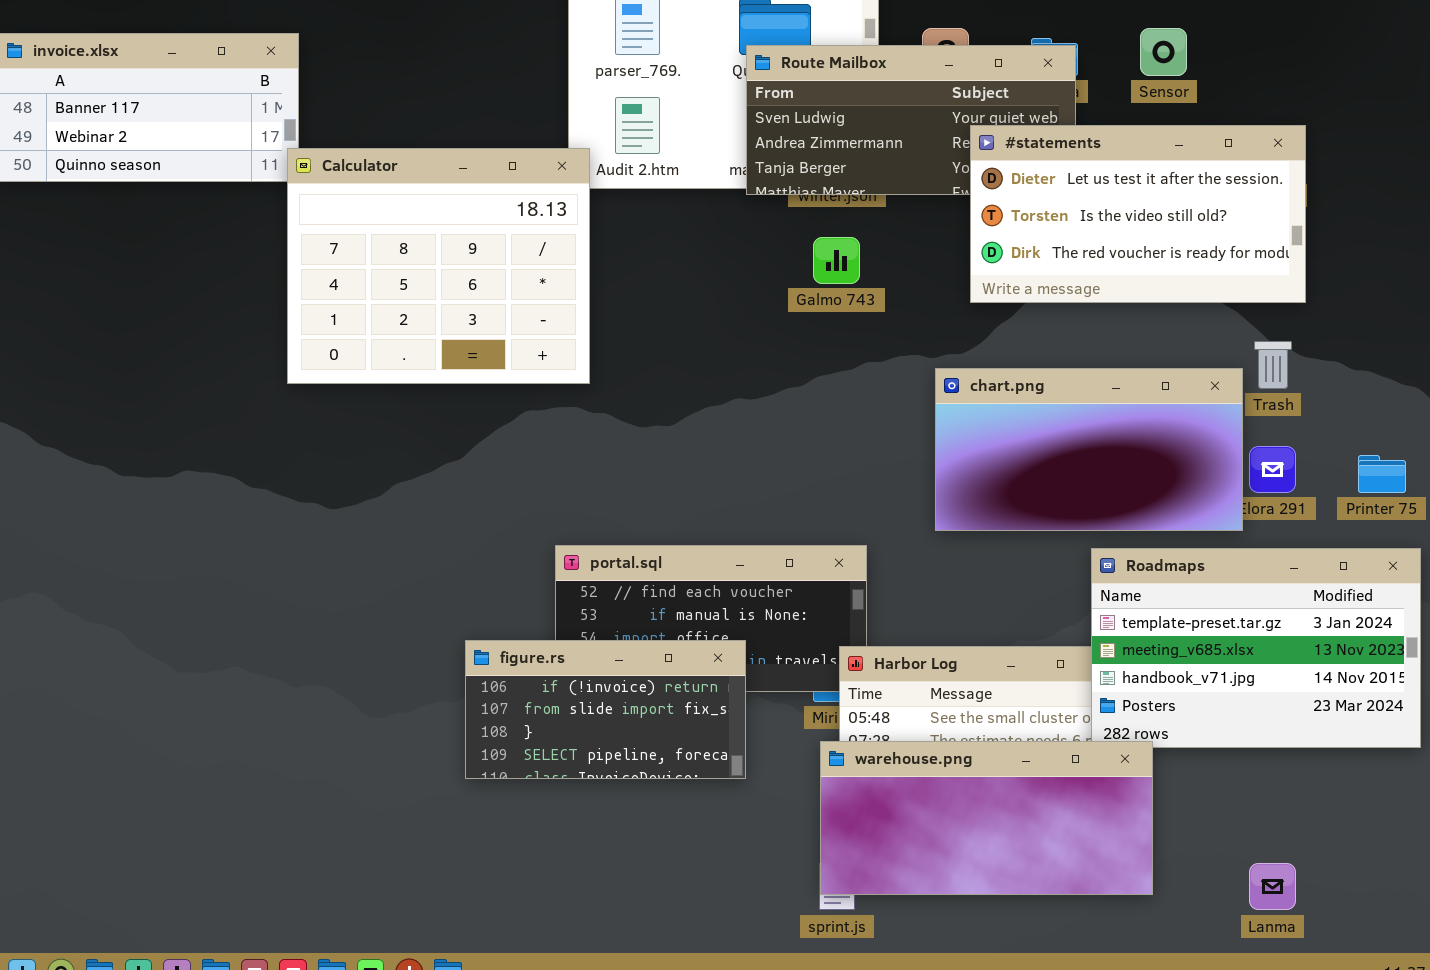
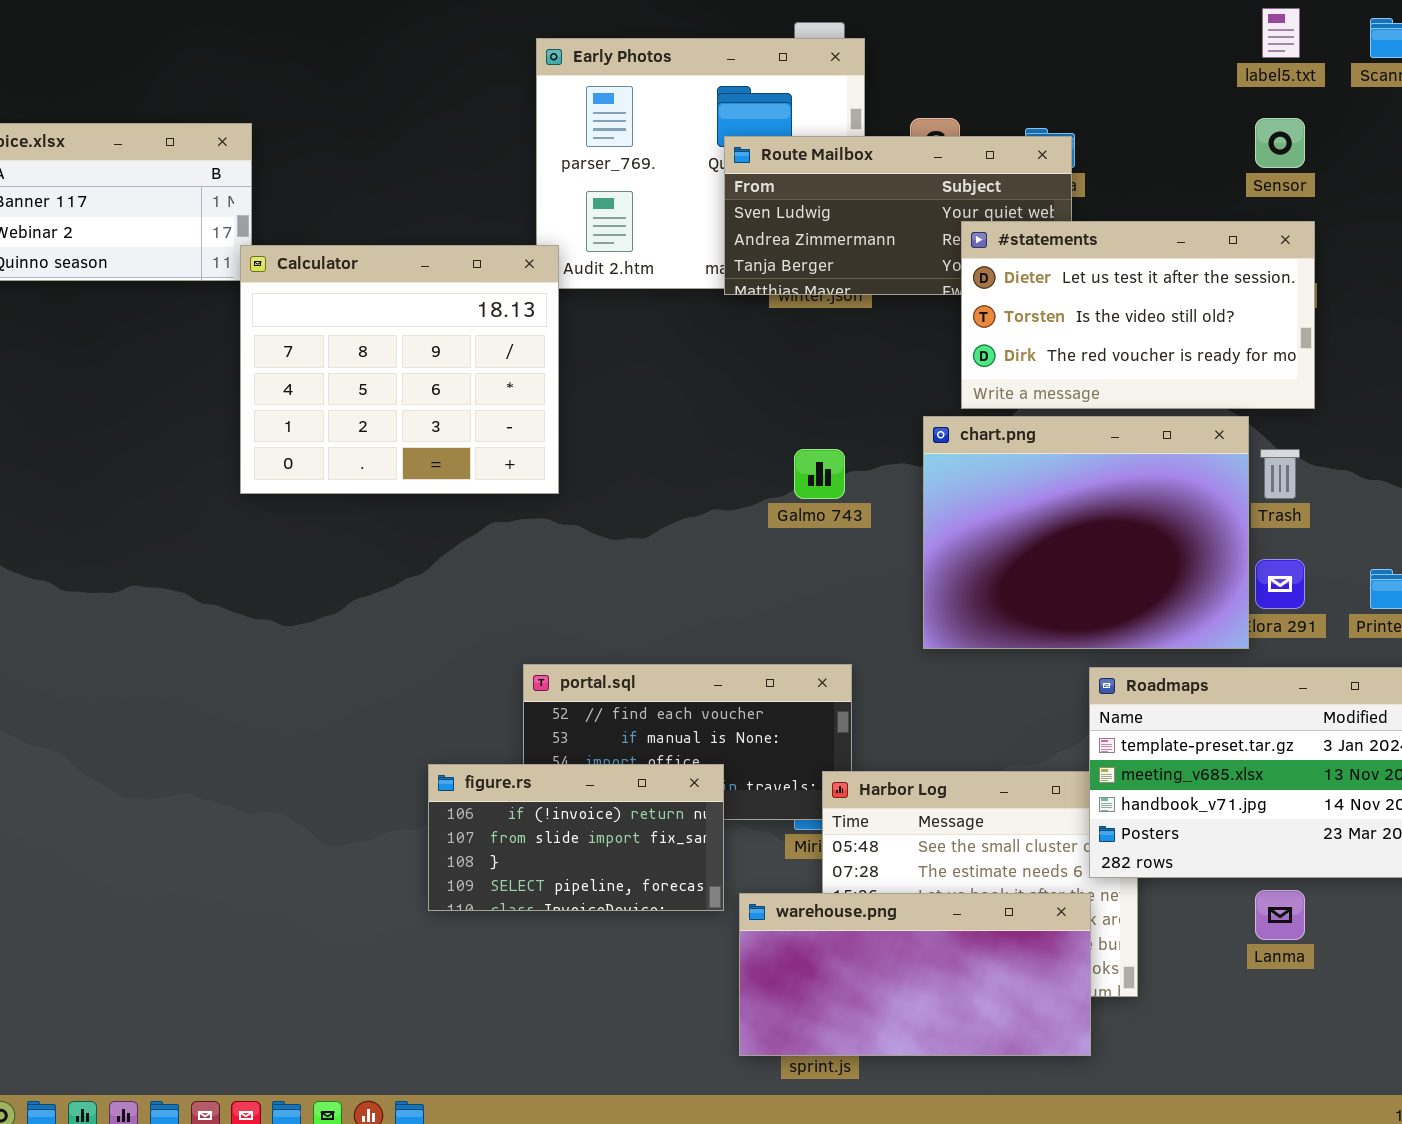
Sensor: [1140,28,1187,76] -> [1255,118,1305,168], moved
Galmo 743: [813,237,860,284] -> [794,449,845,499], moved
chart.png: [935,368,1243,531] -> [923,416,1249,649], resized
warehouse.png: [820,741,1153,895] -> [739,893,1091,1056], moved
Lanma: [1249,863,1296,910] -> [1255,890,1305,940], moved

